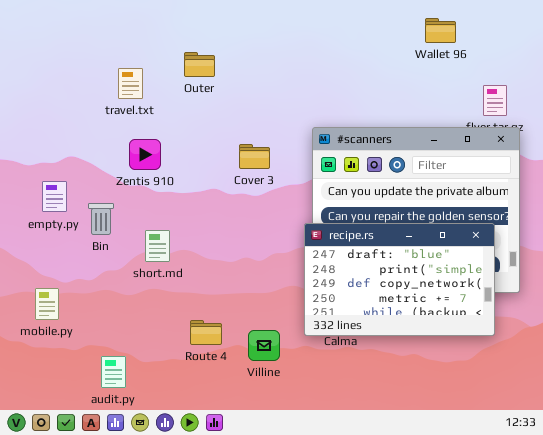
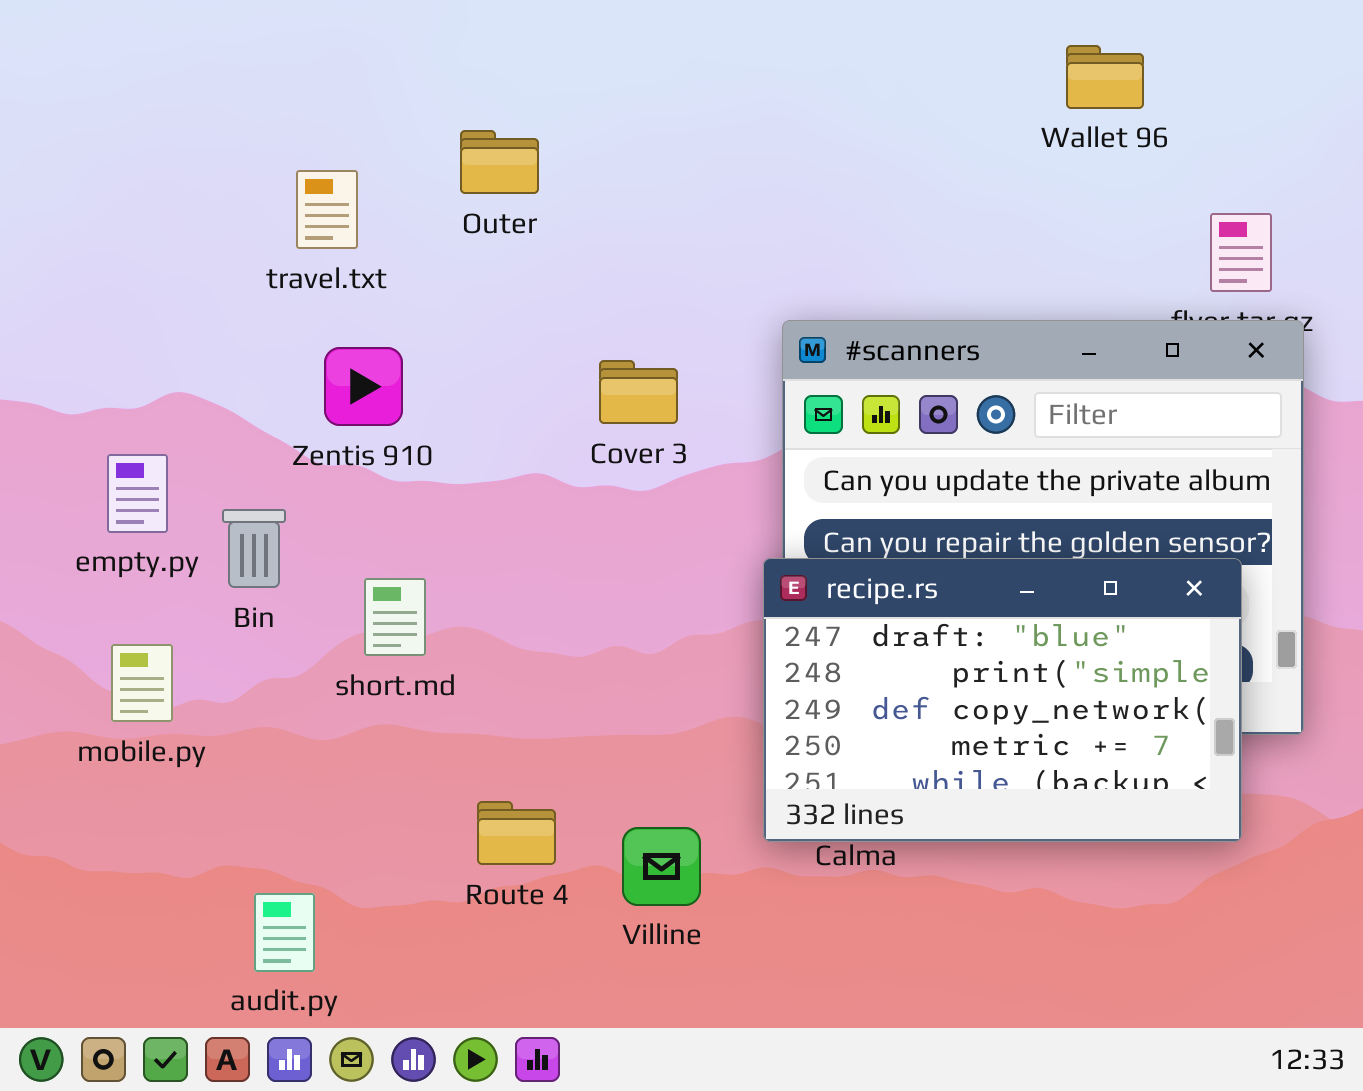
mobile.py: [35,288,59,320] -> [111,644,173,722], moved

